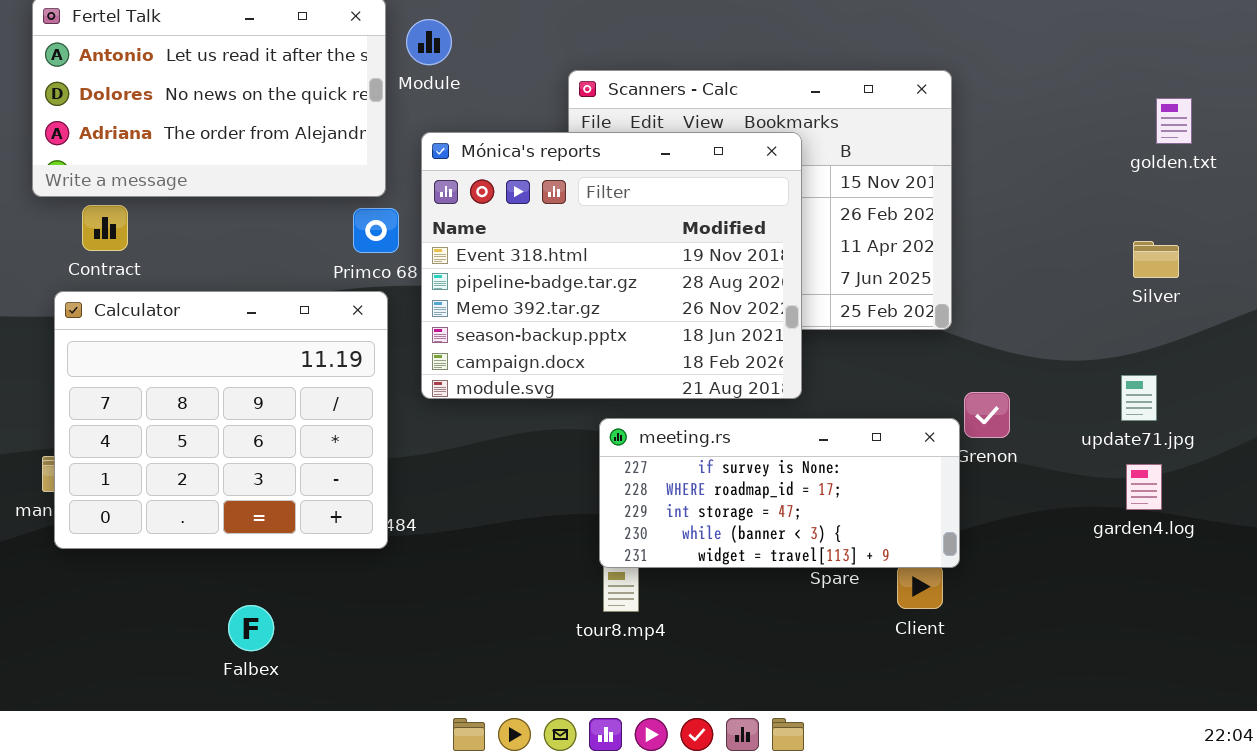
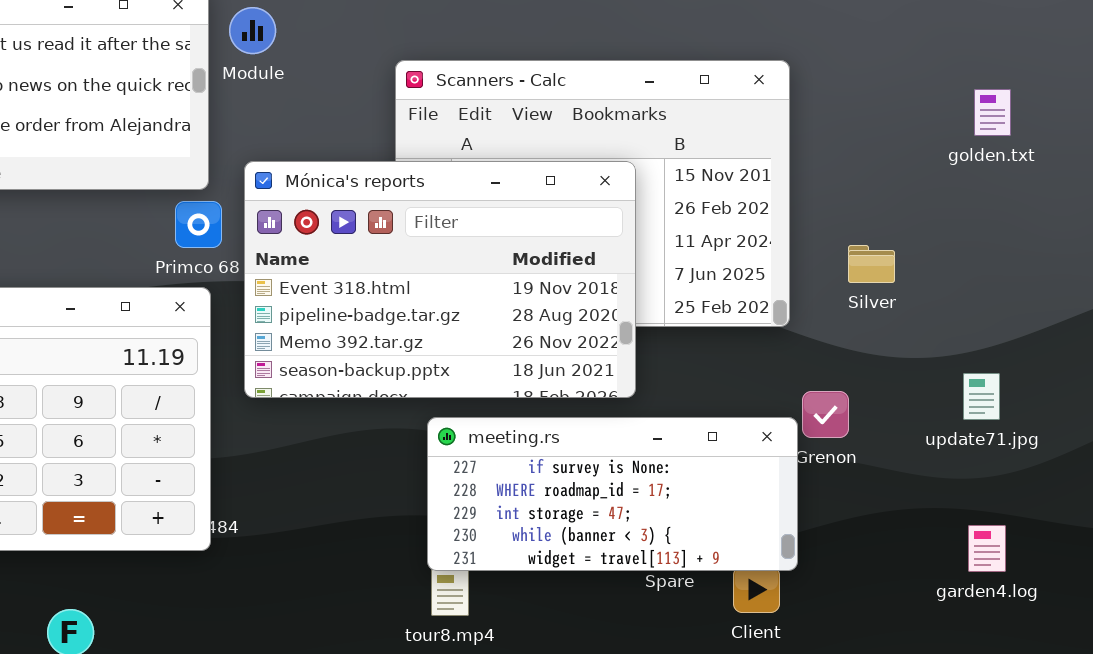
golden.txt: [1156,98,1192,144] -> [974,89,1011,136], moved
Mónica's reports: [421,132,802,399] -> [244,161,636,398], resized
Silver: [1133,241,1179,278] -> [848,245,895,283], moved
garden4.log: [1126,464,1162,510] -> [968,525,1006,572], moved

